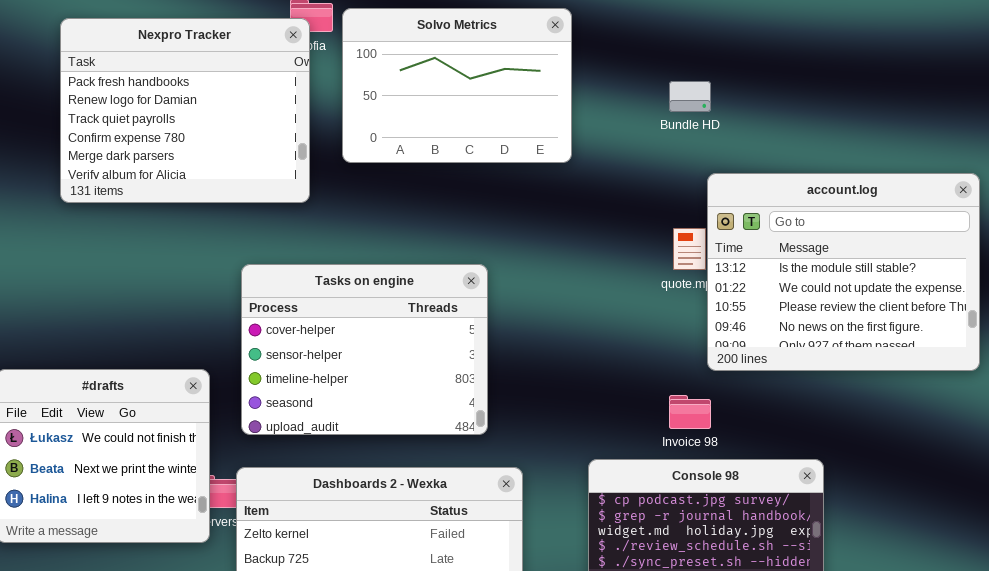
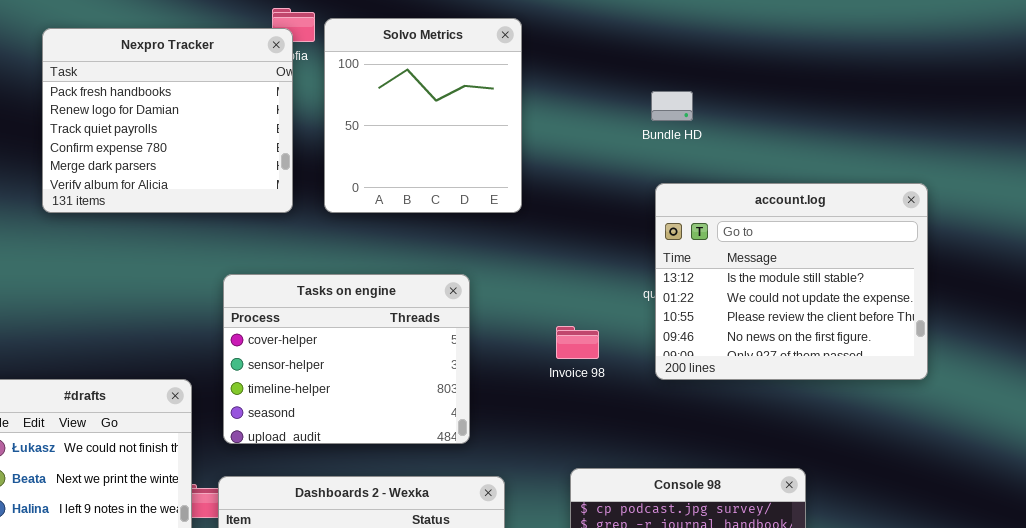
Solvo Metrics: [342,8,572,163] -> [324,18,522,213], resized
account.log: [707,173,980,371] -> [655,183,928,380], moved
Invoice 98: [669,395,711,429] -> [556,326,599,359], moved

